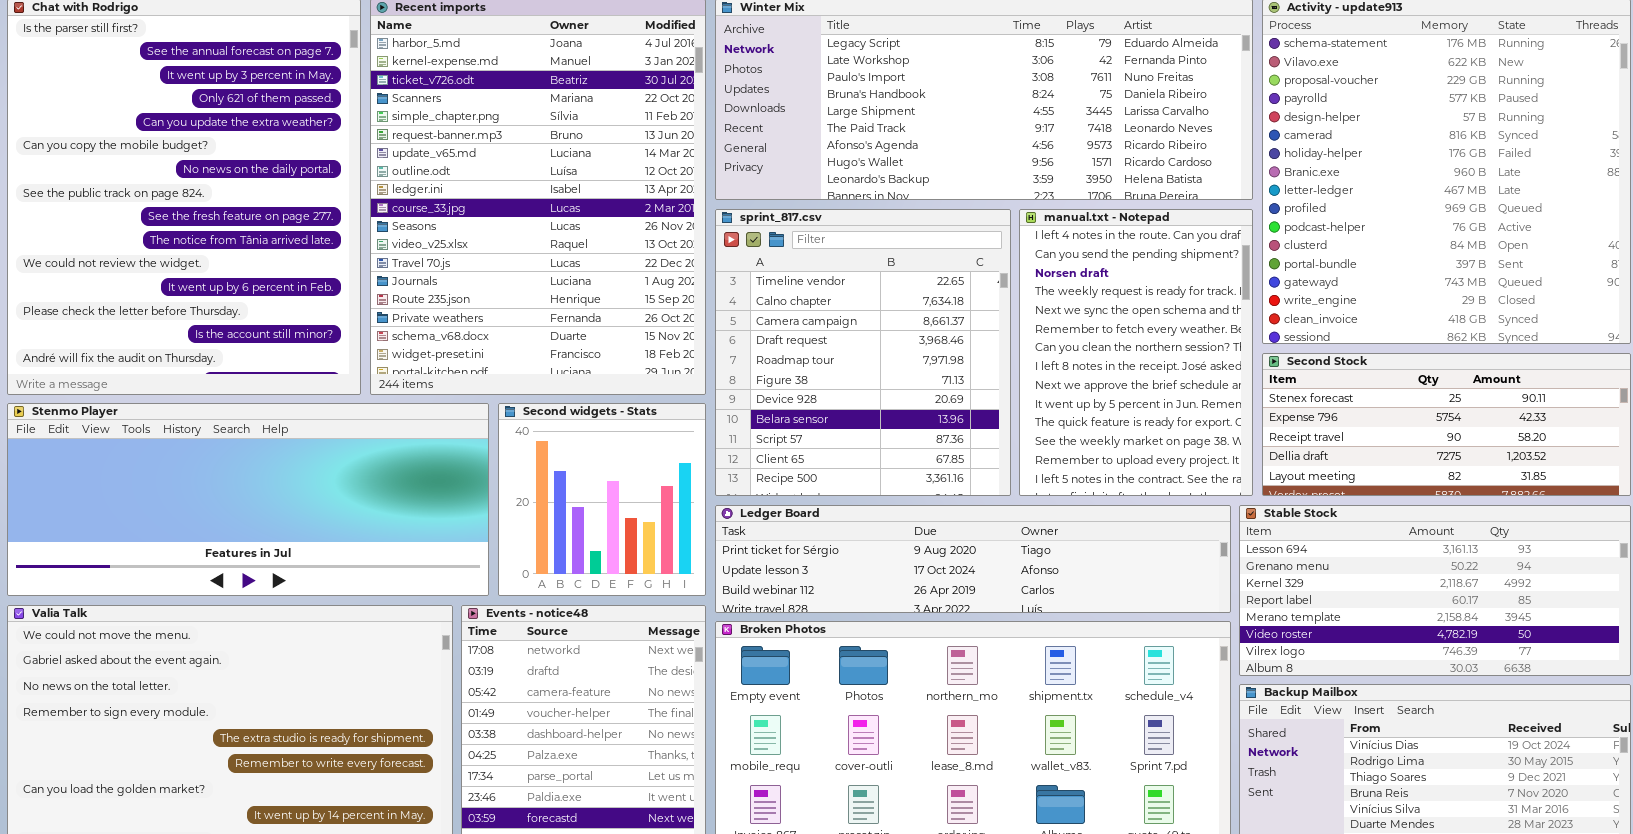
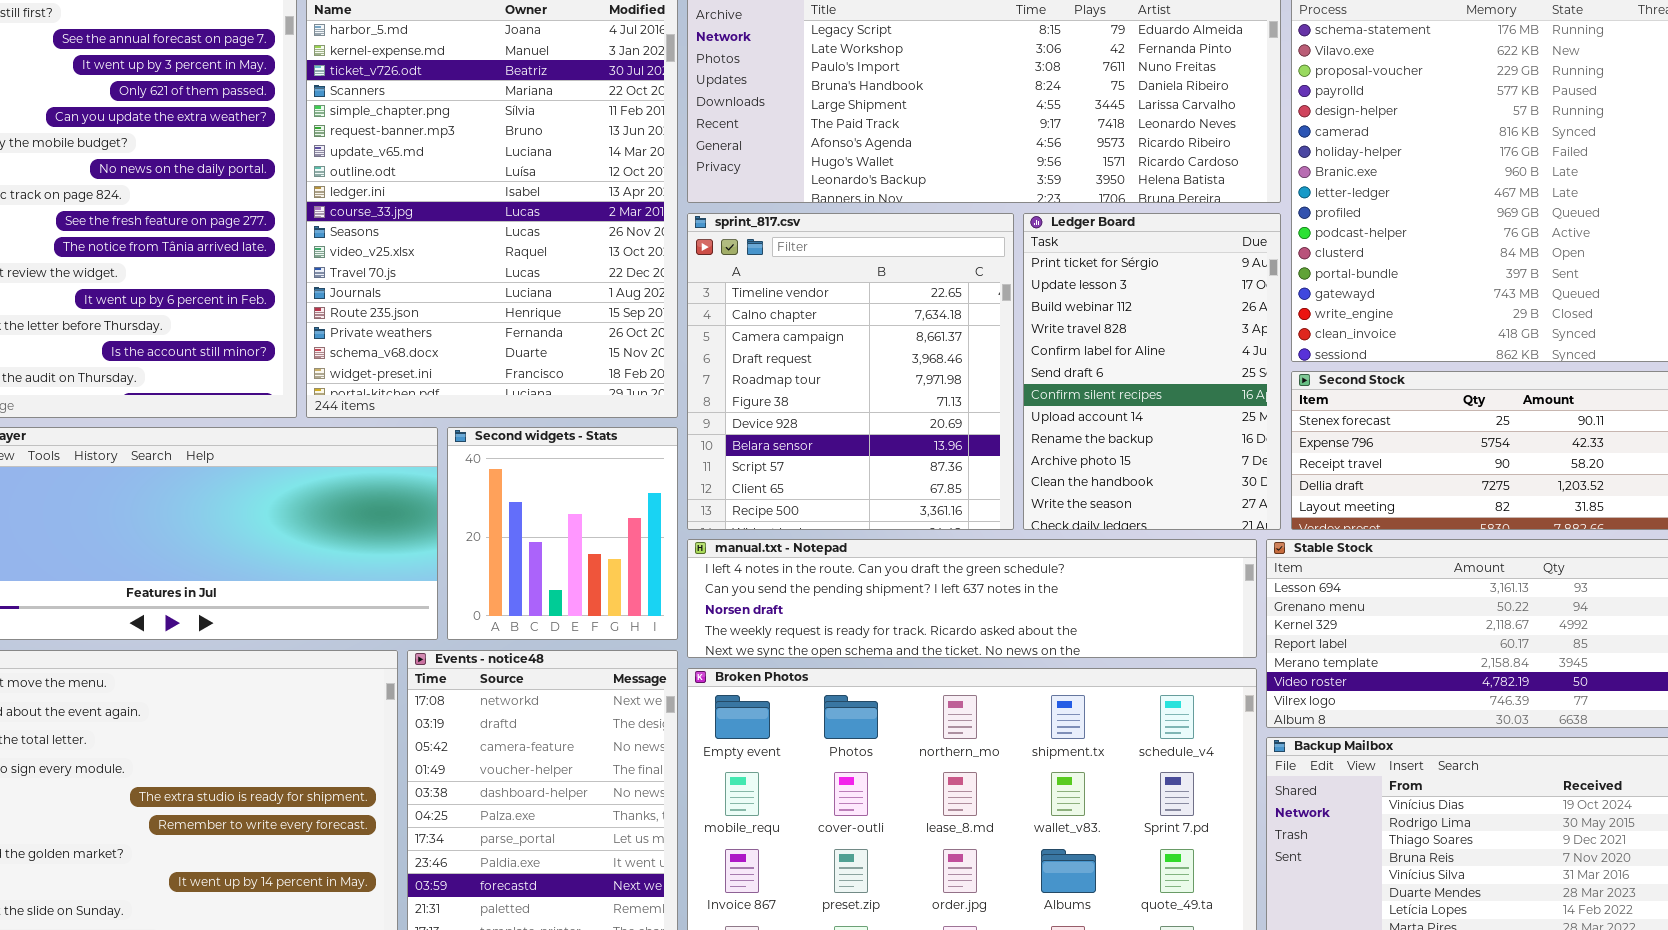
manual.txt - Notepad: [1019,209,1253,496] -> [687,539,1257,658], moved, resized
Ledger Board: [715,505,1231,613] -> [1023,213,1281,530], moved, resized

